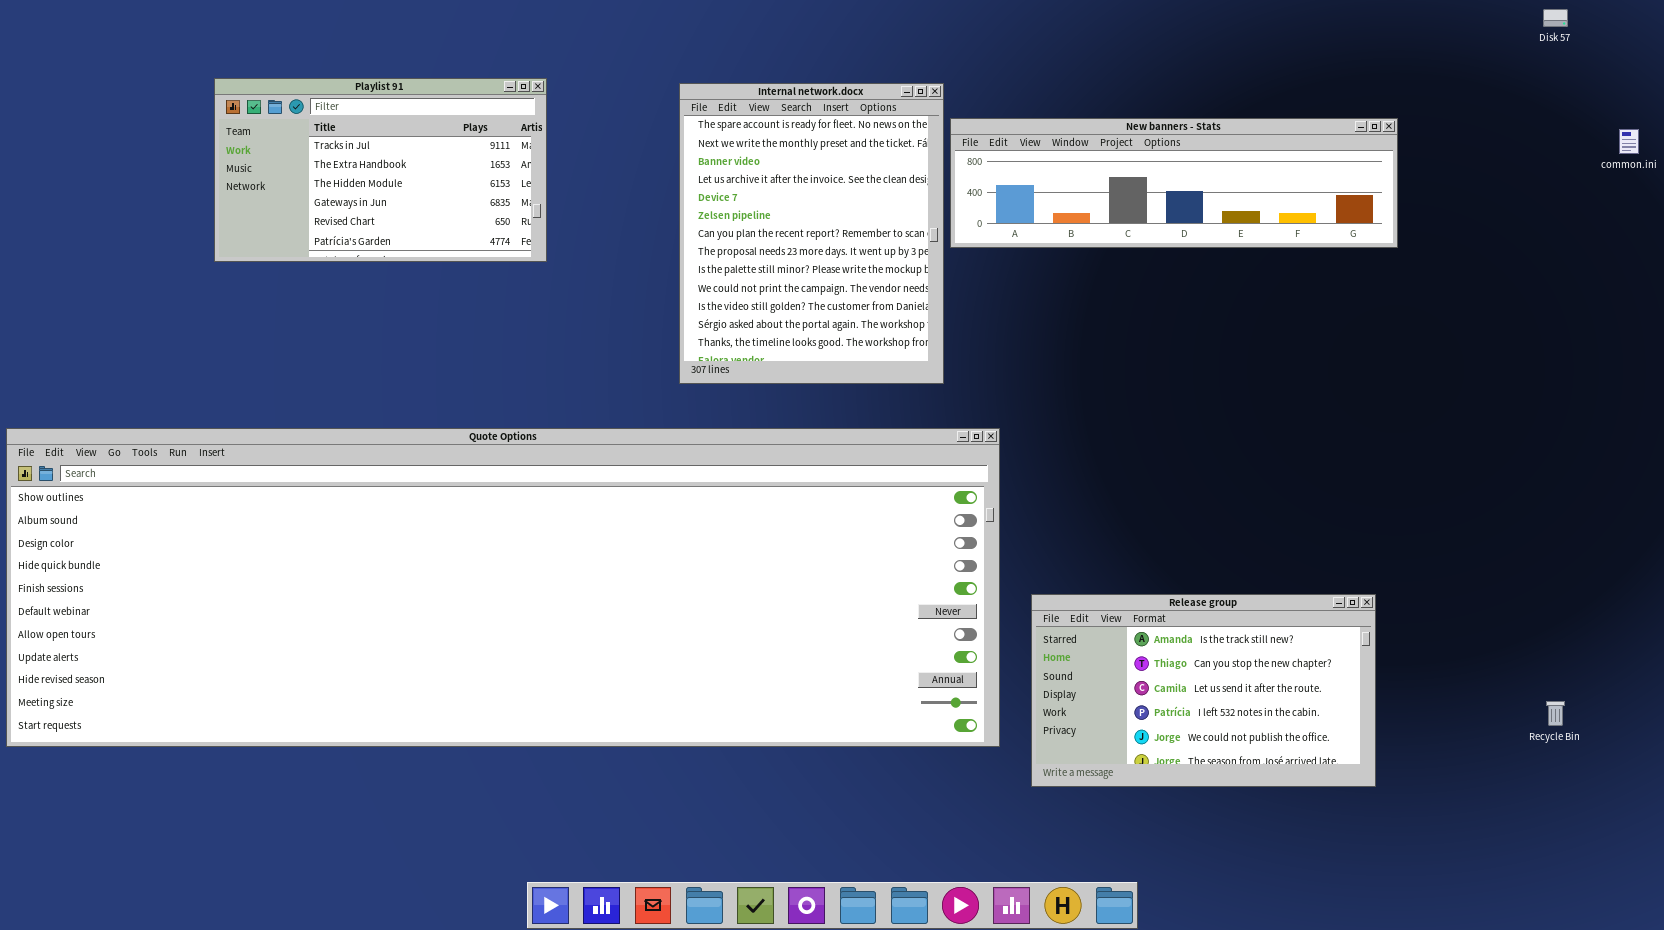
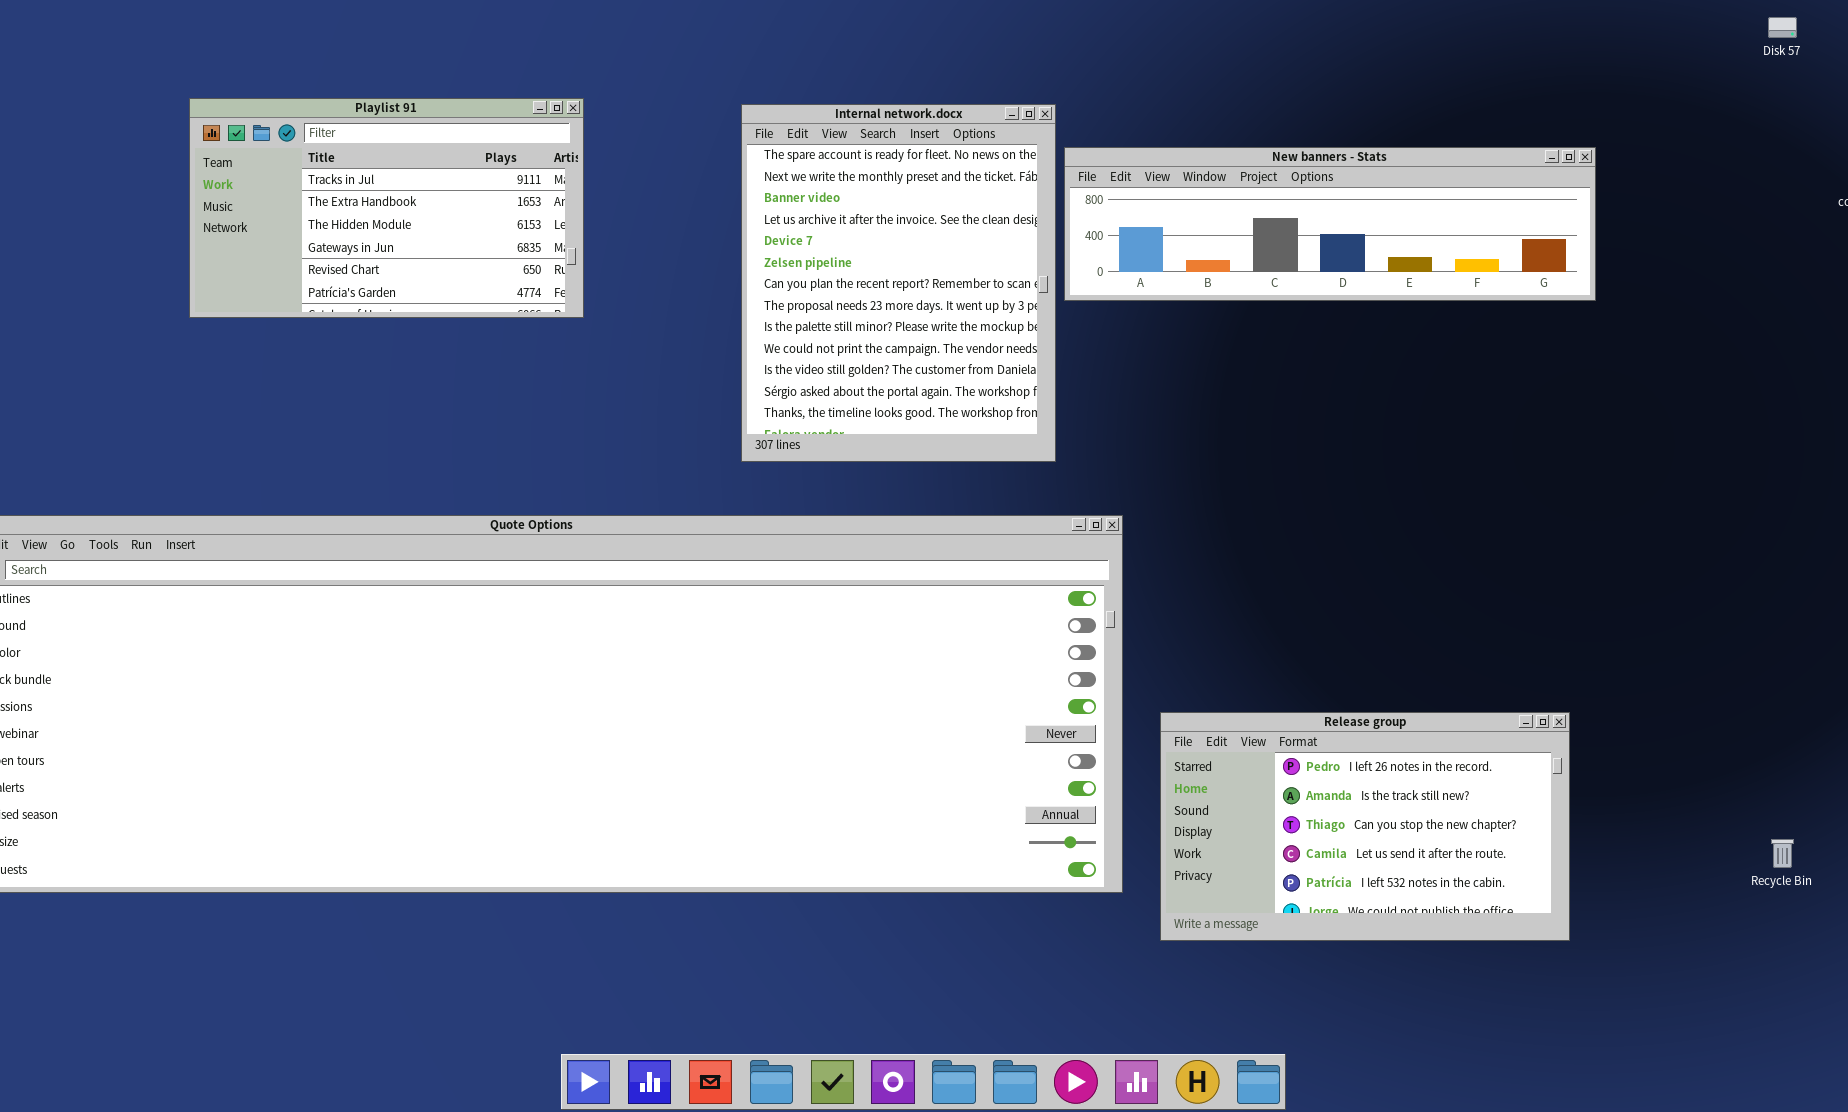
Release group: [1031,594,1376,787] -> [1160,712,1570,941], scrolled up 1 row

